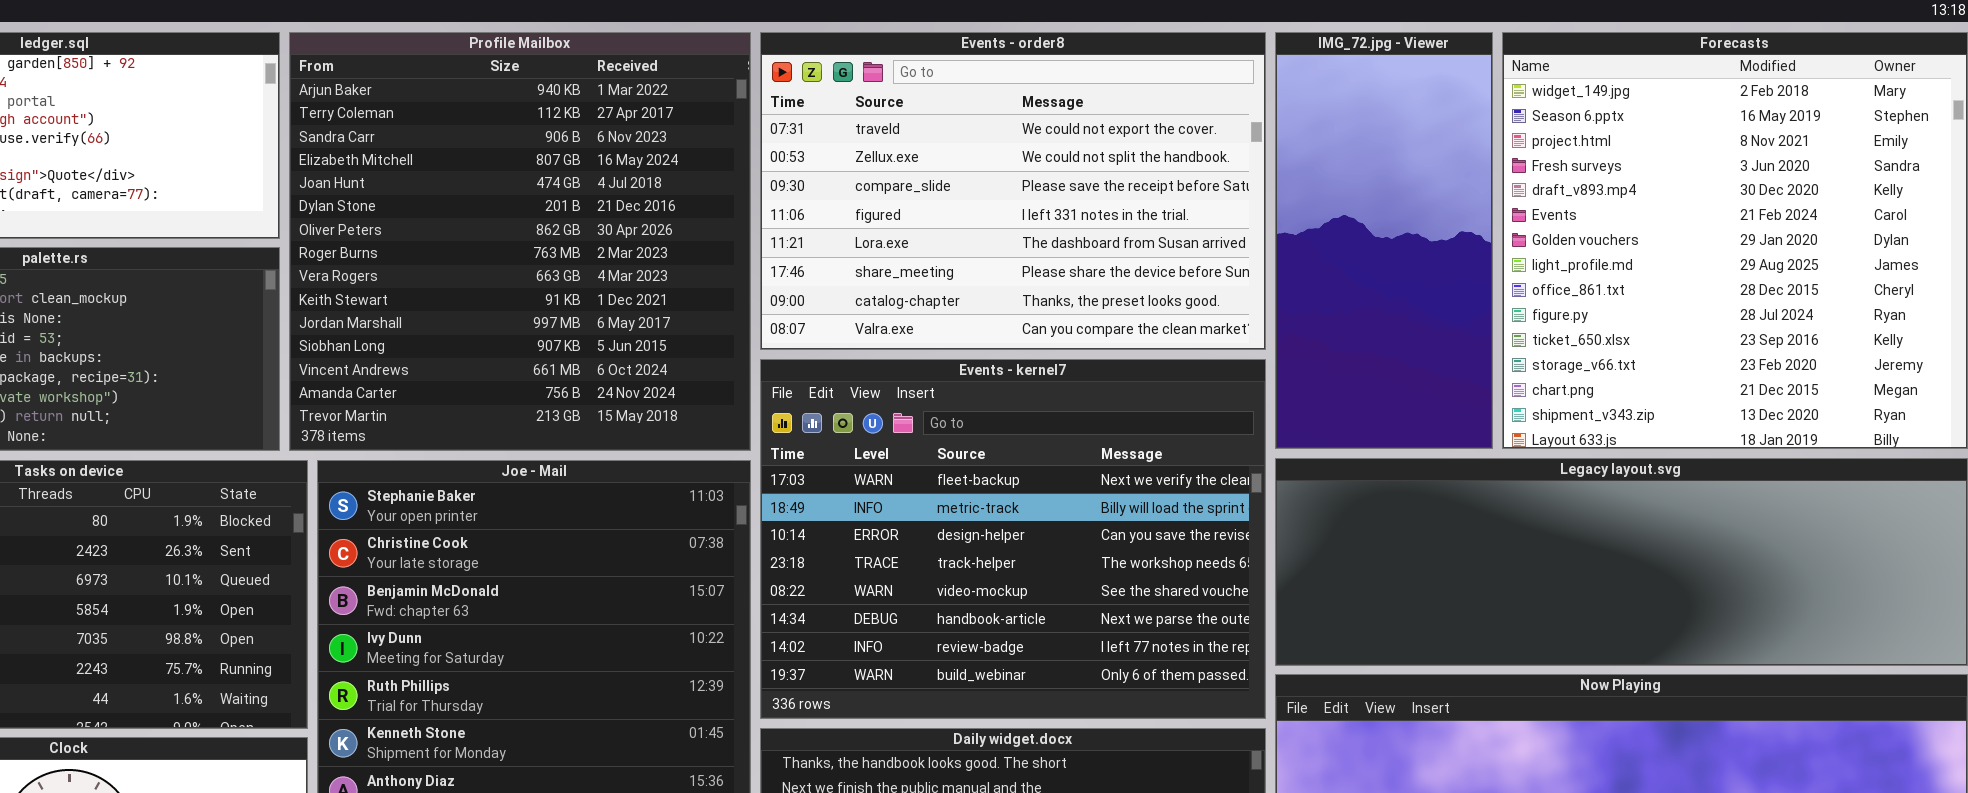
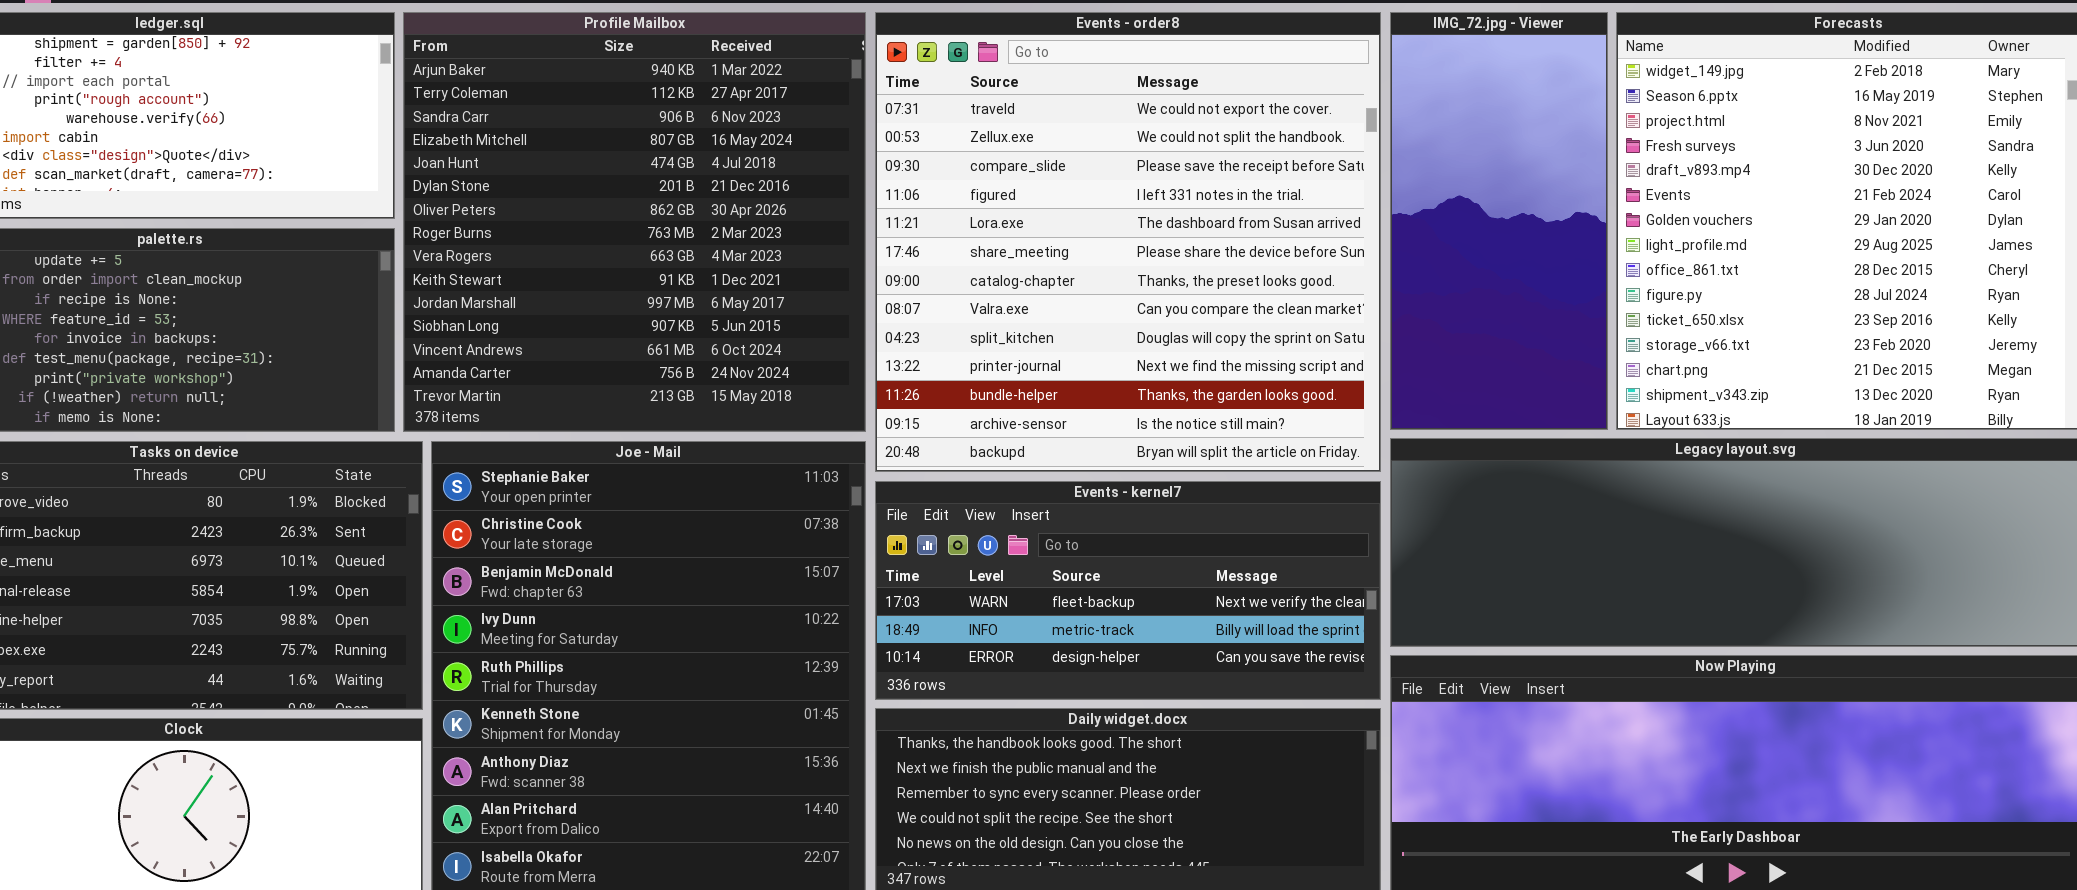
Events - order8: [760,32,1266,350] -> [875,12,1381,472], resized
Events - kernel7: [760,359,1266,719] -> [875,481,1381,700], resized

